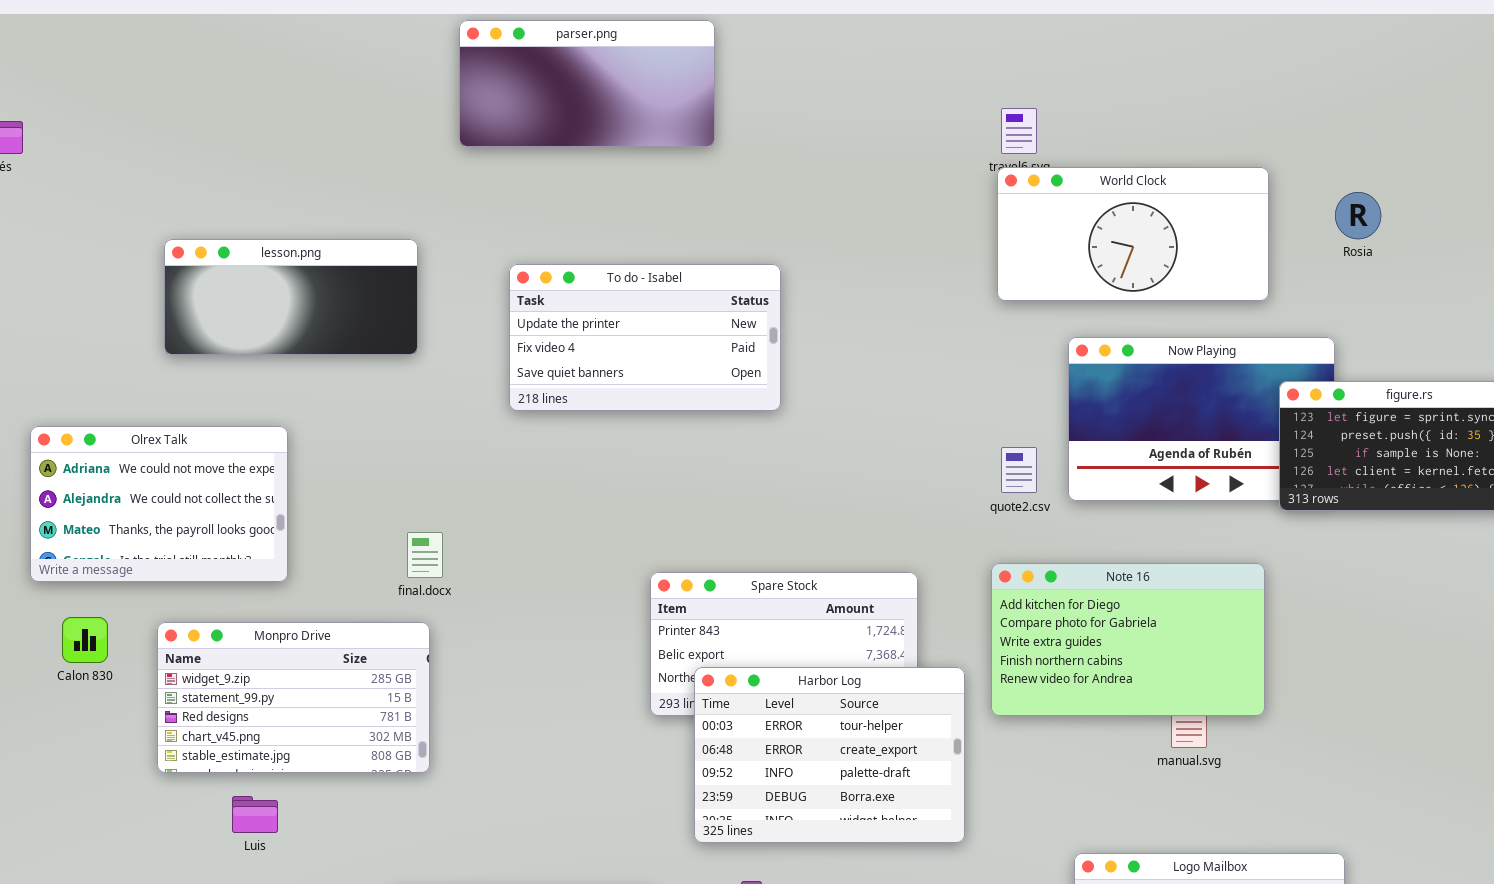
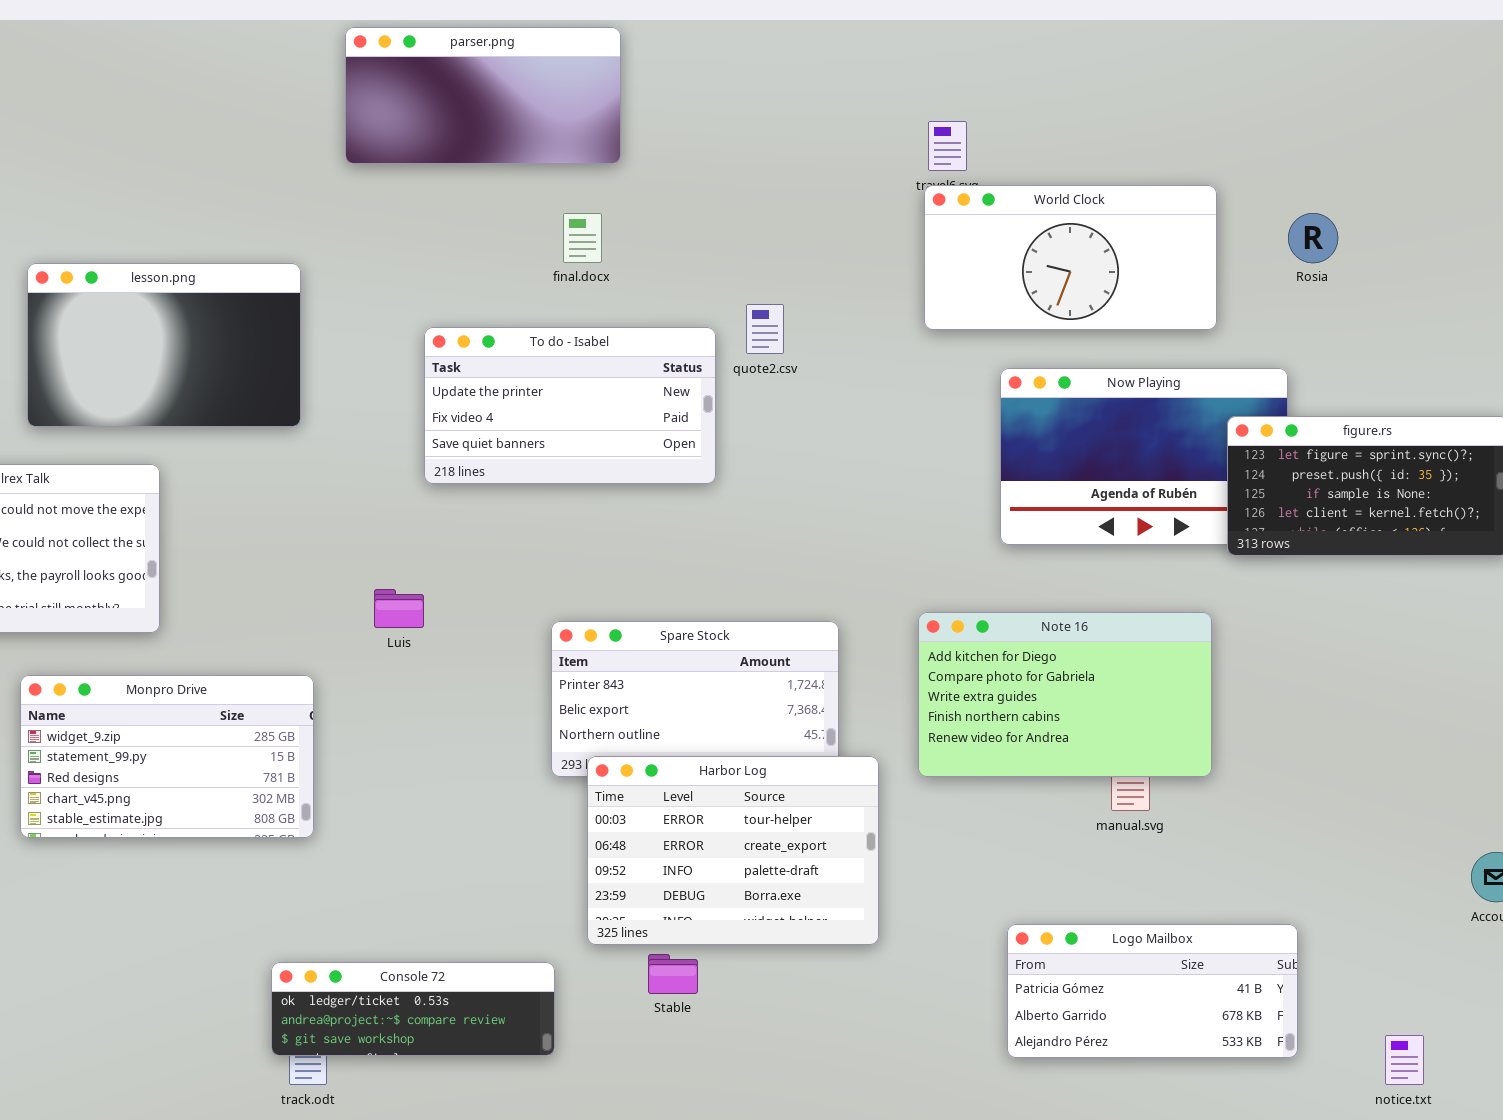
lesson.png: [164,239,418,355] -> [27,263,301,427], resized
To do - Isabel: [509,264,781,411] -> [424,327,716,484], moved
quote2.csv: [1001,447,1037,493] -> [746,304,784,354], moved
final.docx: [407,532,443,578] -> [563,213,602,263], moved
Harbor Log: [694,667,965,843] -> [587,756,879,945], moved
Luis: [232,796,278,833] -> [374,589,424,628], moved

